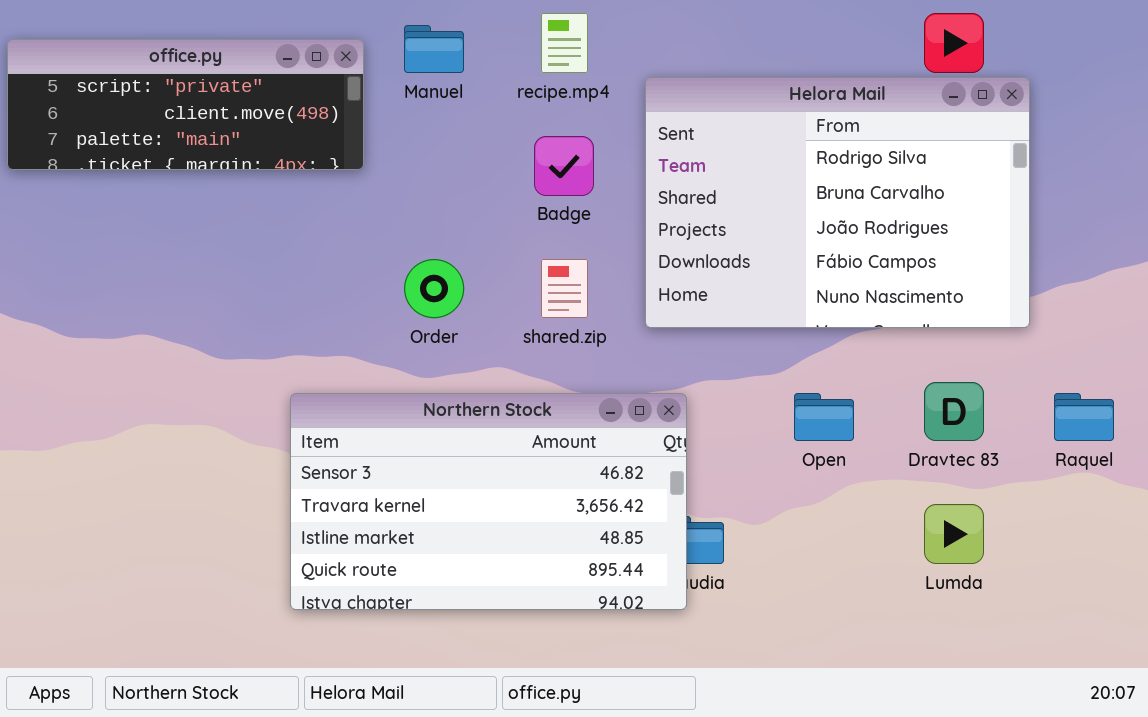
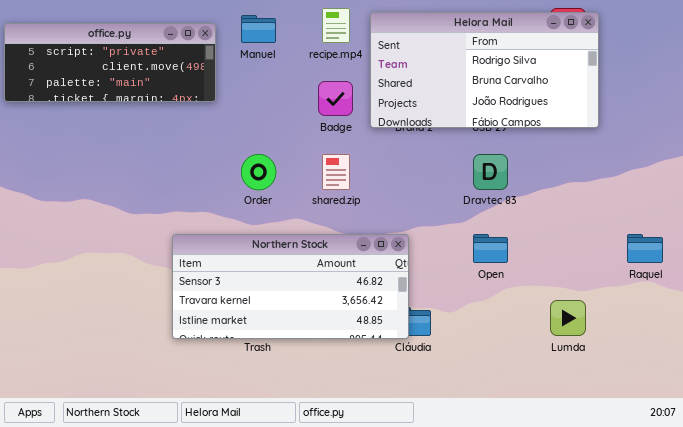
Helora Mail: [645,77,1030,328] -> [370,12,599,128], moved, resized
Dravtec 83: [924,382,984,441] -> [473,154,508,190], moved
Northern Stock: [290,393,687,610] -> [172,234,409,339], resized

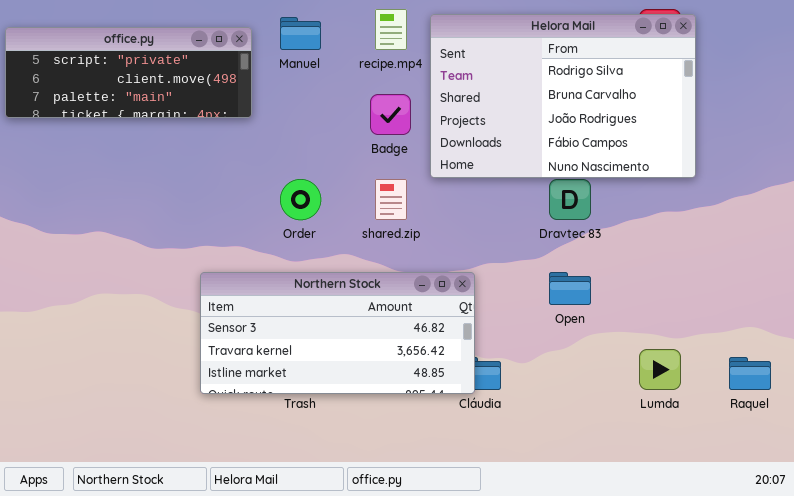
Helora Mail: [370,12,599,128] -> [430,14,696,178], resized
Raquel: [627,234,663,263] -> [729,357,771,390], moved

